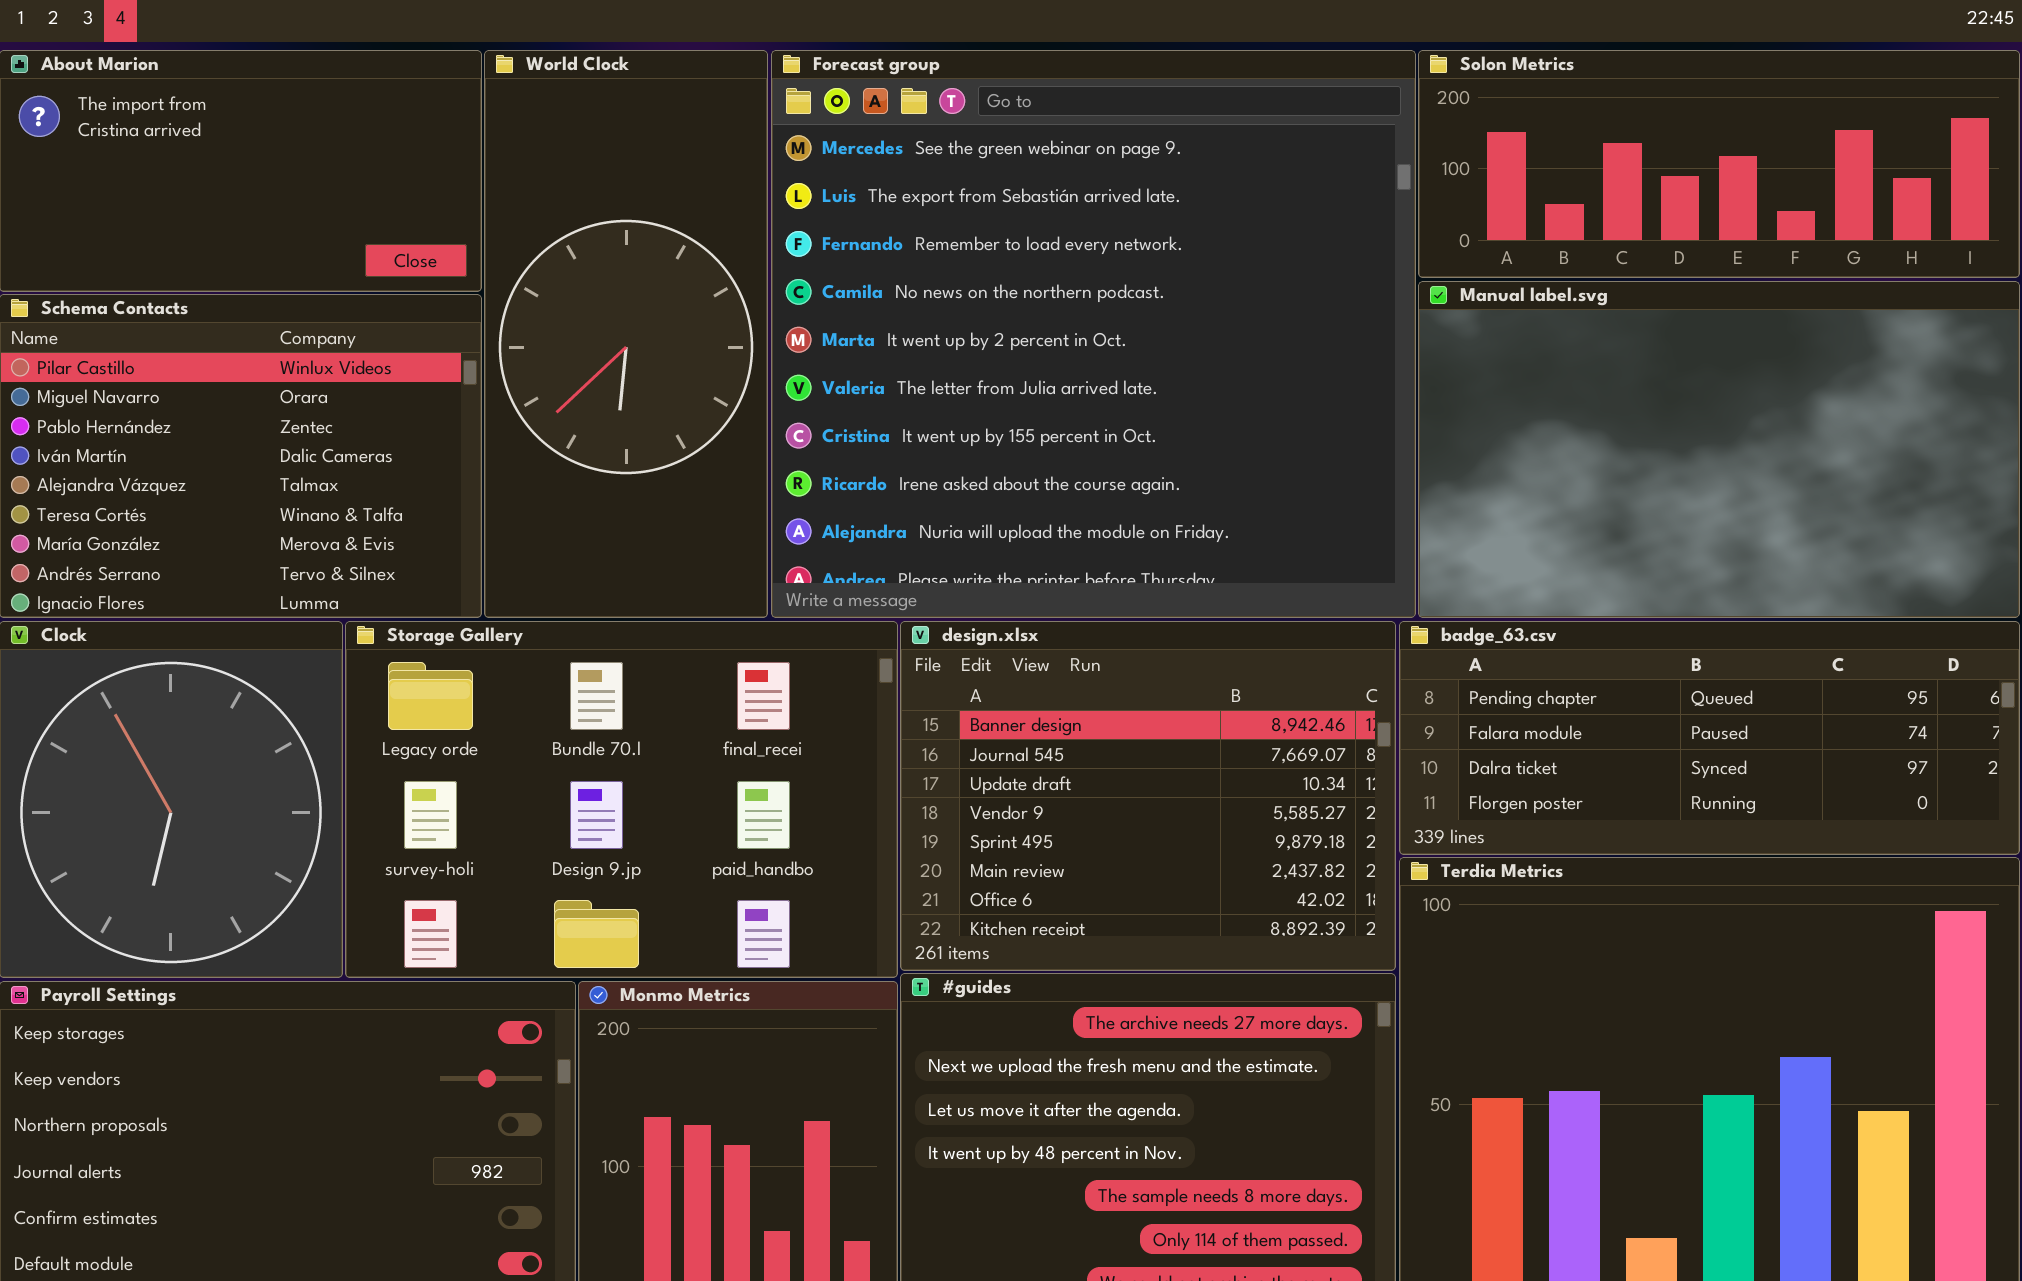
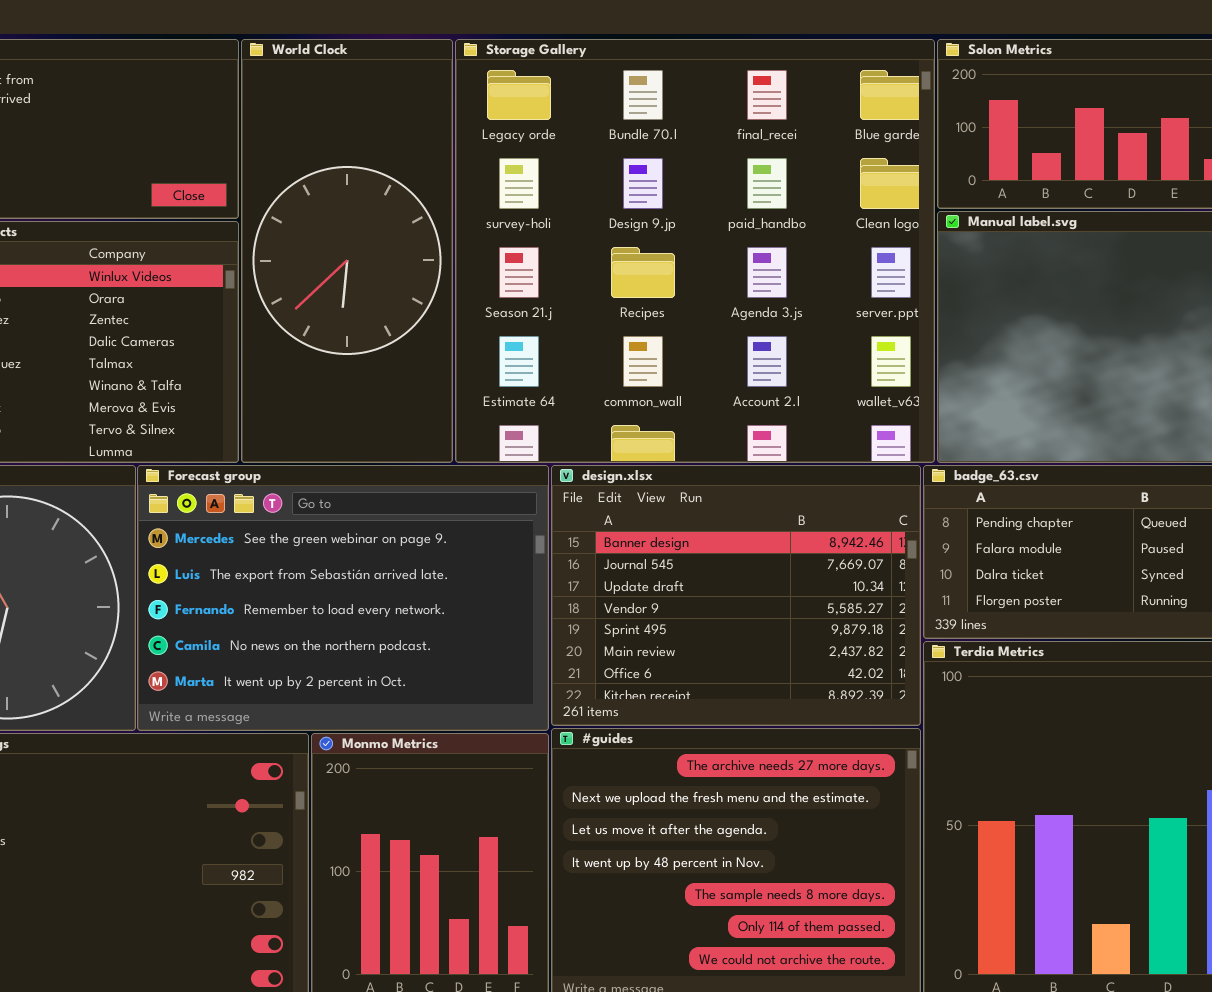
Forecast group: [771,50,1416,618] -> [137,465,549,731], moved, resized
Storage Gallery: [345,621,898,978] -> [455,39,935,463], moved, resized

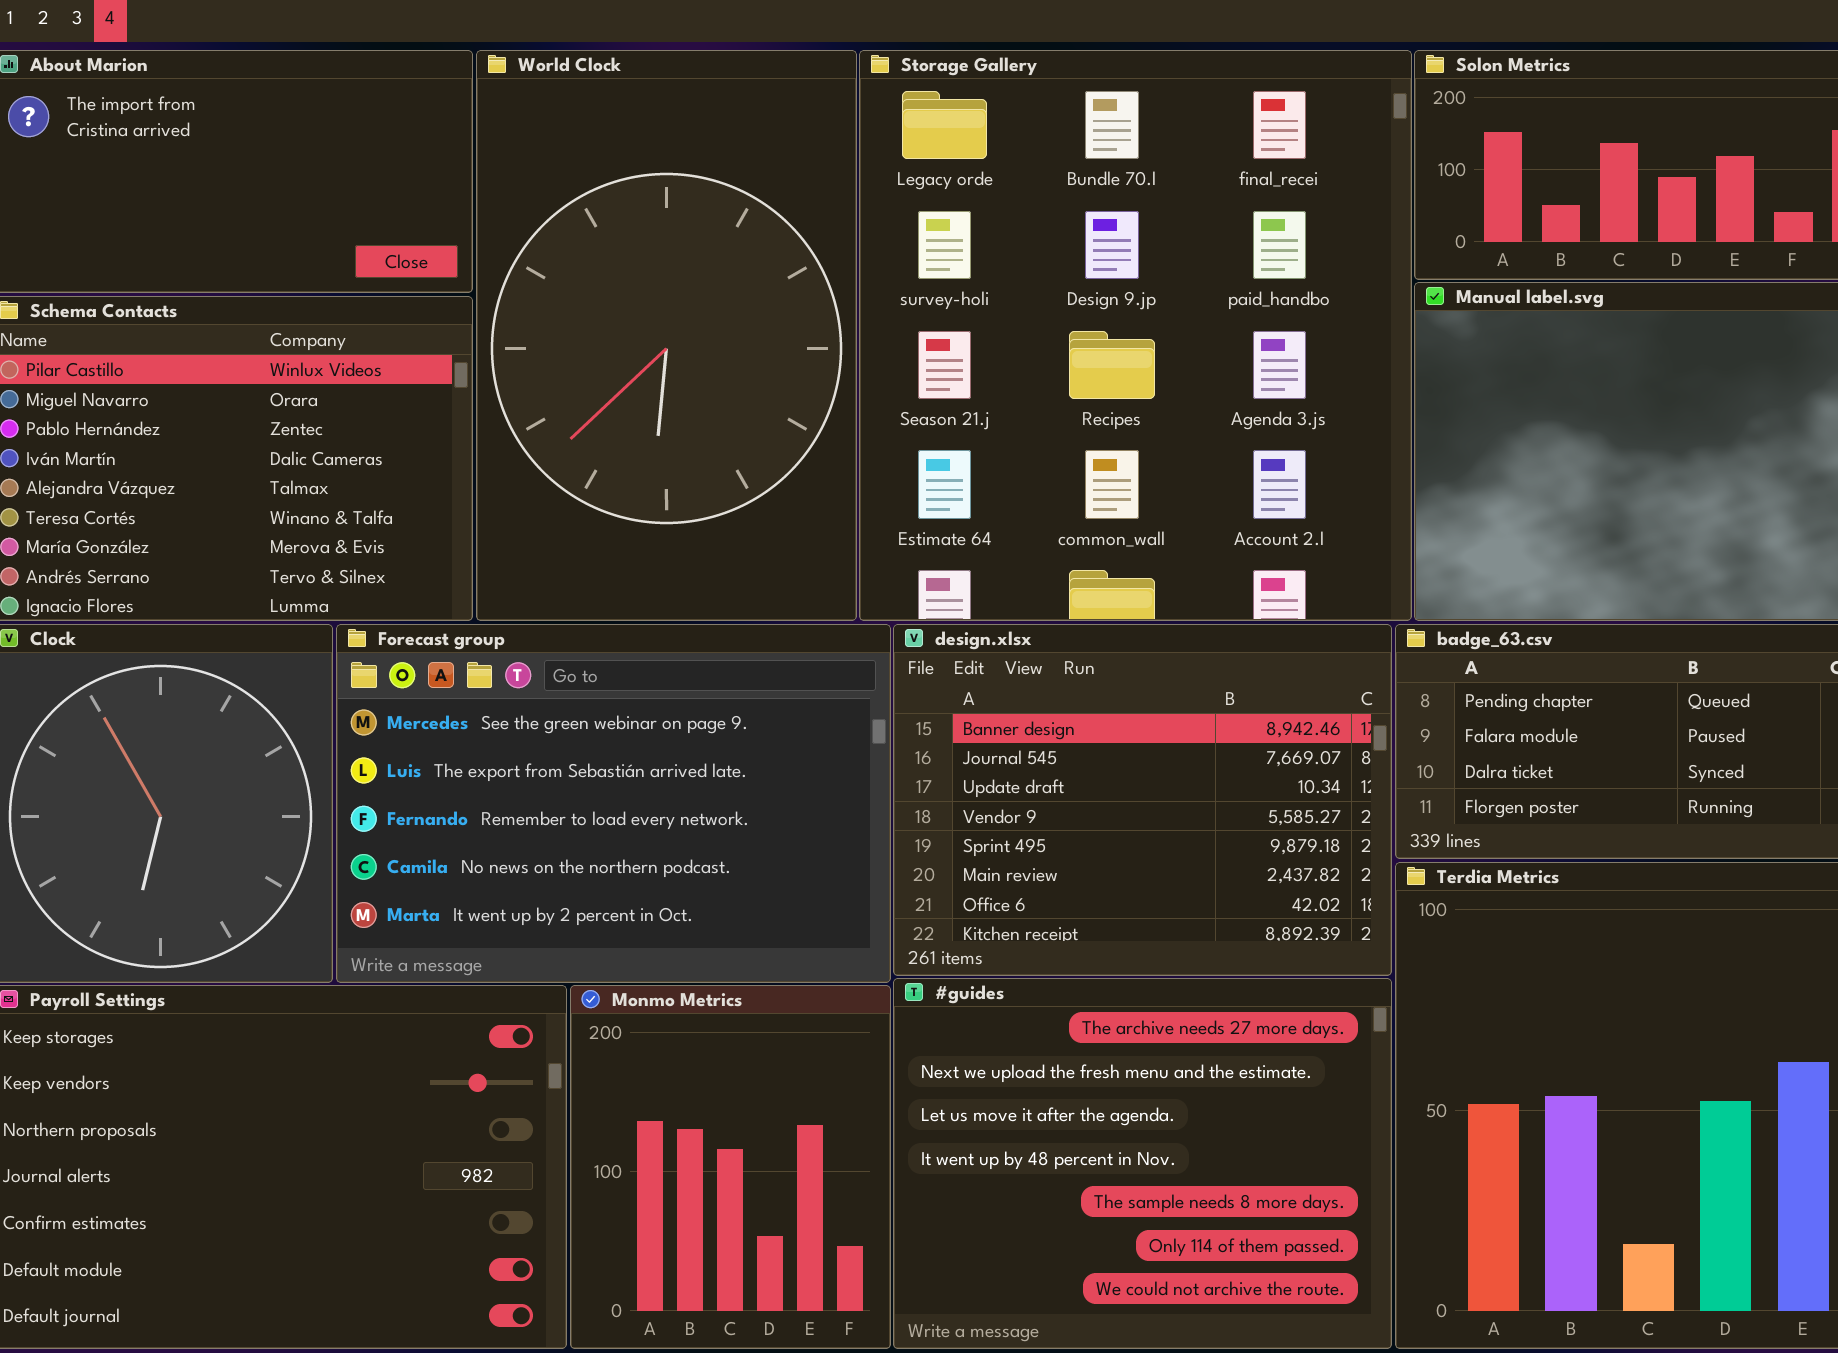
World Clock: [241,39,453,463] -> [476,50,857,621], resized
Storage Gallery: [455,39,935,463] -> [859,50,1412,621], resized

